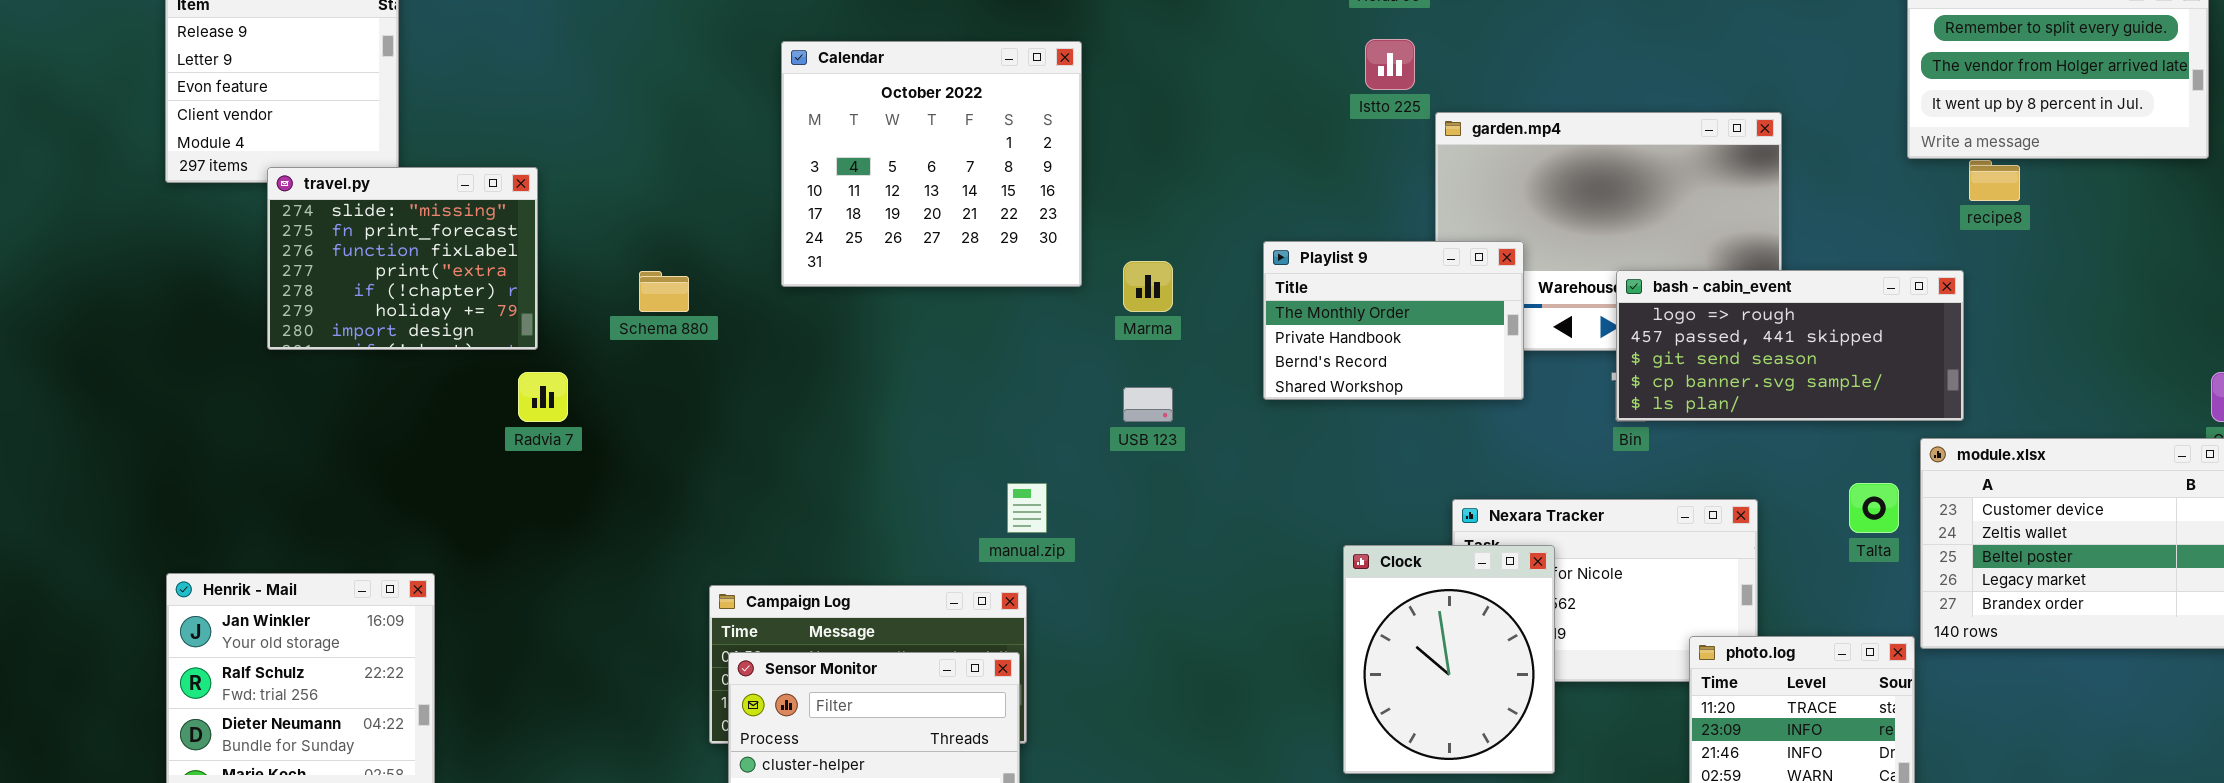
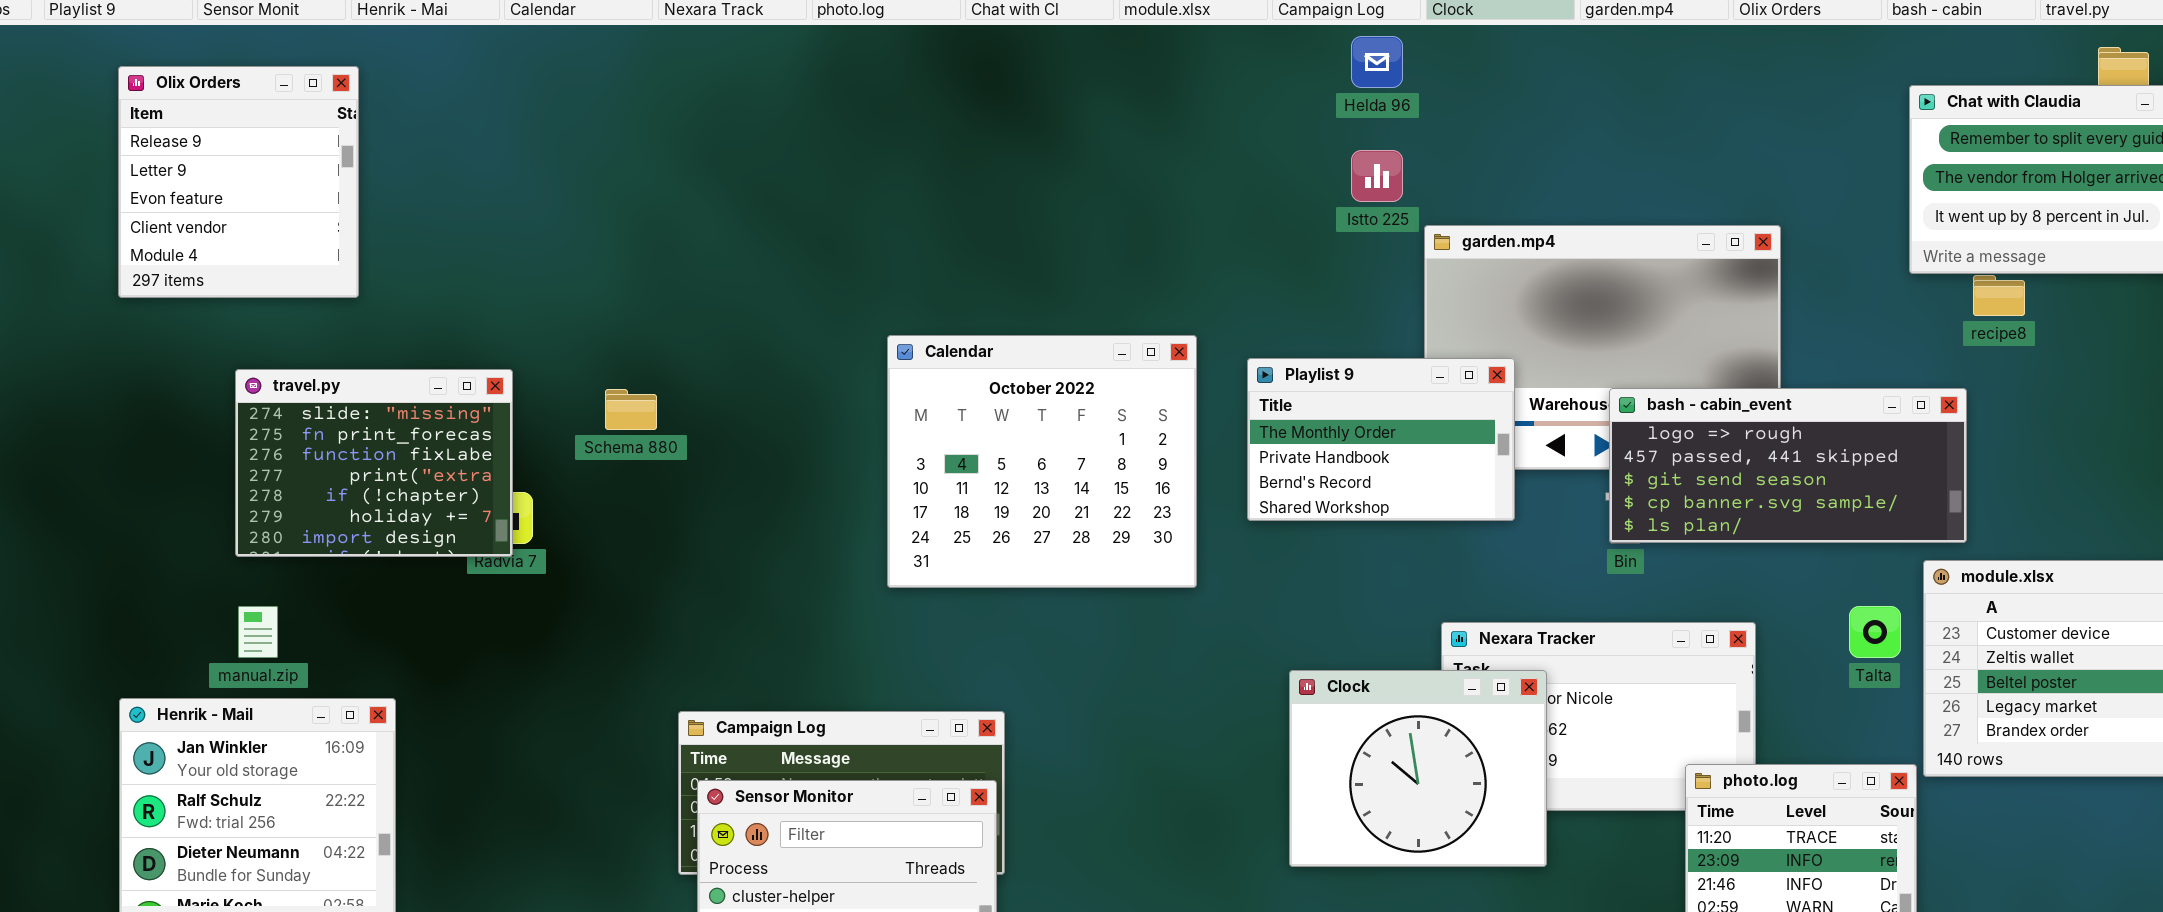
Calendar: [781,41,1082,287] -> [887,335,1197,588], moved
travel.py: [267,167,538,350] -> [235,369,513,557], moved
manual.zip: [1007,483,1047,533] -> [238,606,278,658], moved
Clock: [1343,545,1555,774] -> [1289,670,1547,867], resized

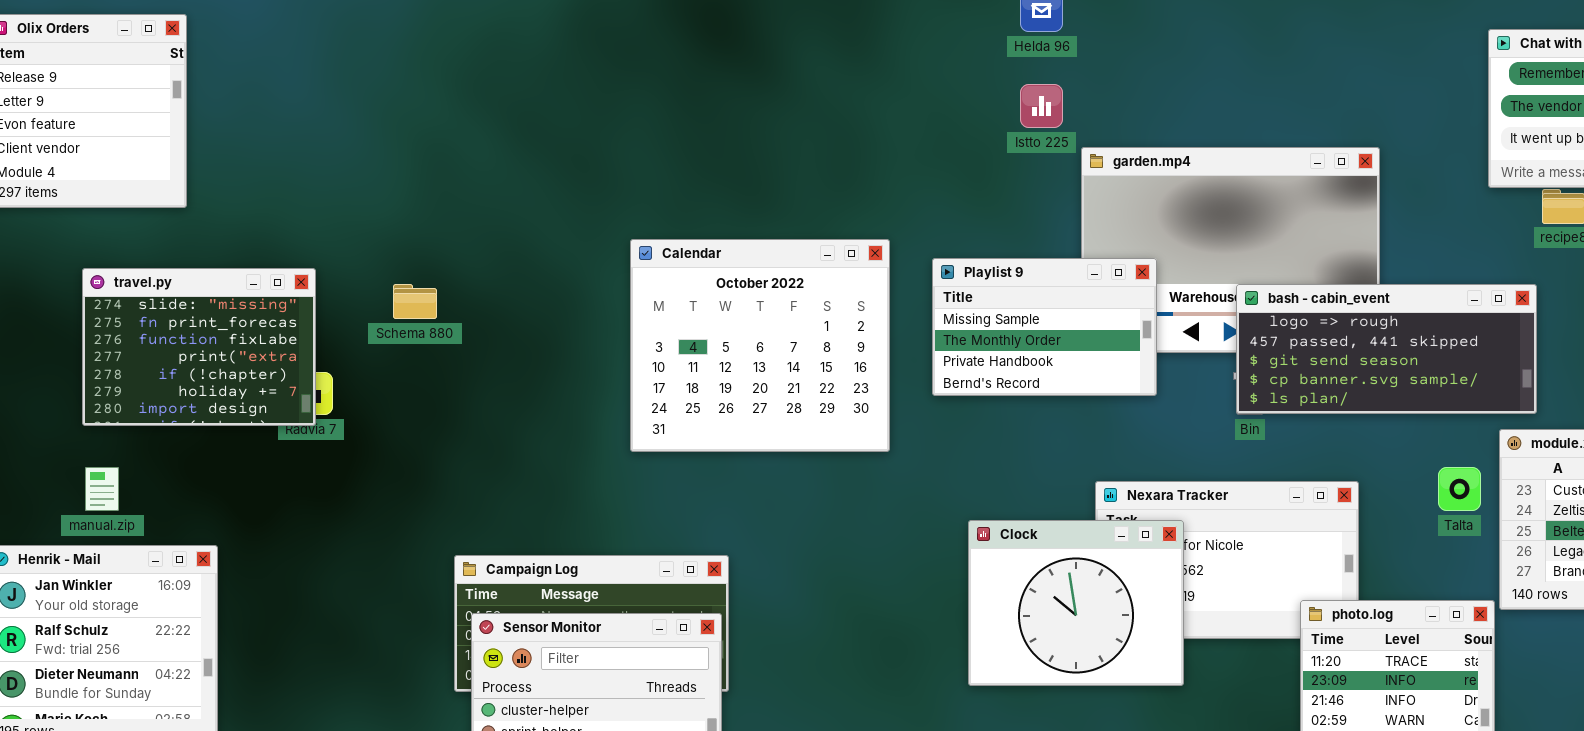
Playlist 9: [1247,358,1515,521] -> [932,258,1157,396], scrolled up 1 row

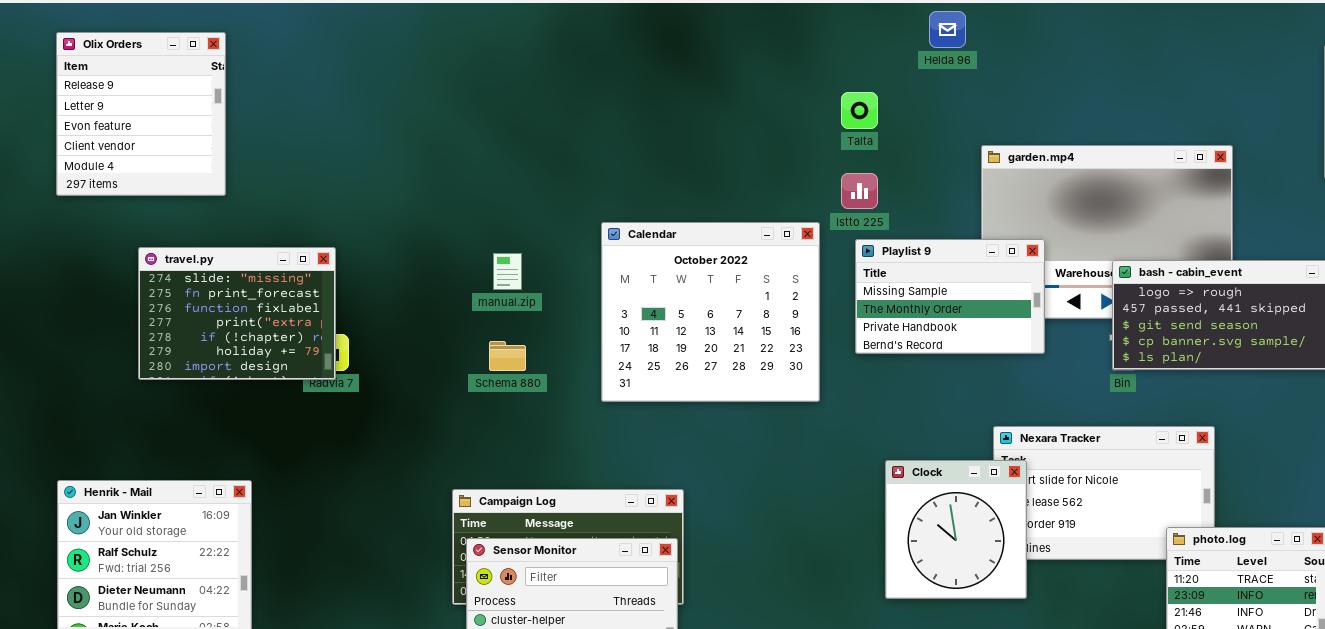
Istto 225: [1020,84,1063,128] -> [841,173,878,209], moved
Schema 880: [393,284,437,319] -> [489,341,526,371], moved
manual.zip: [85,467,119,511] -> [493,253,522,290], moved
Talta: [1438,467,1481,511] -> [841,92,878,129], moved
Clock: [968,520,1184,686] -> [885,460,1027,599], resized

